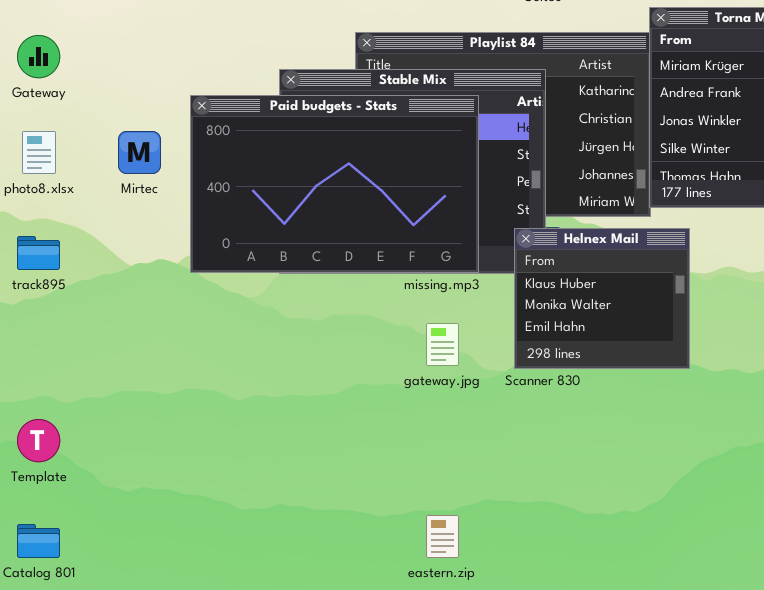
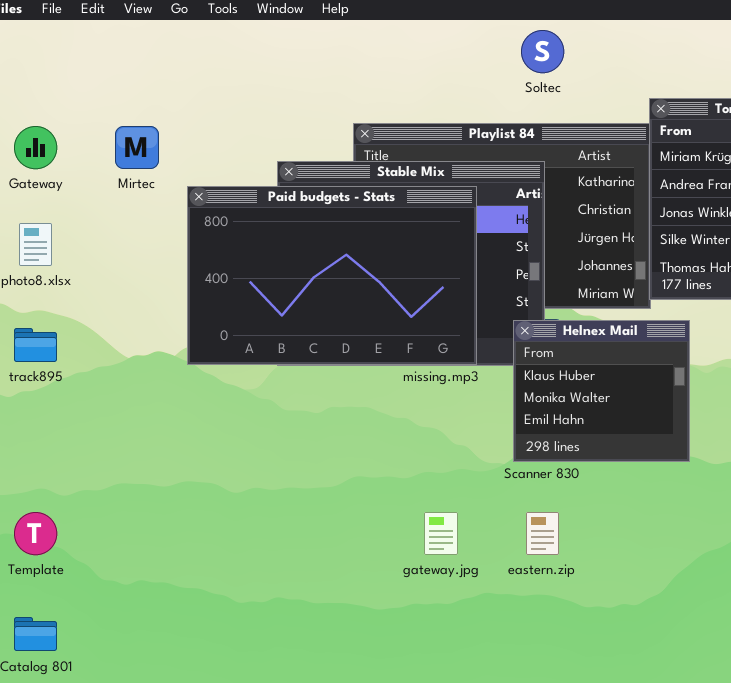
Mirtec: [118,131,161,174] -> [115,126,159,169], moved
gateway.jpg: [426,323,459,366] -> [424,512,458,555], moved
eastern.zip: [426,515,459,558] -> [526,512,559,555], moved

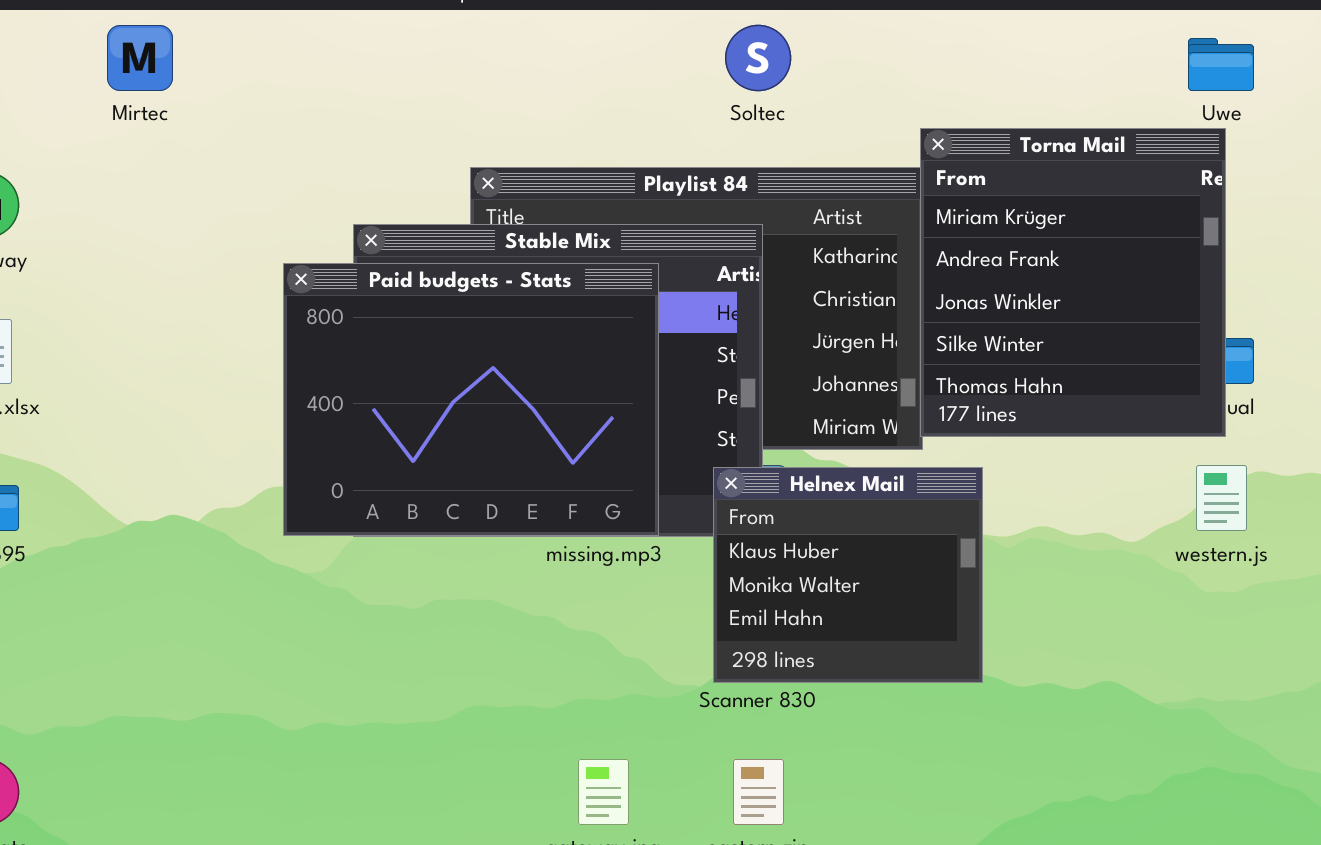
Mirtec: [115,126,159,169] -> [107,25,173,91], moved
Paid budgets - Stats: [187,186,477,365] -> [283,263,659,536], resized

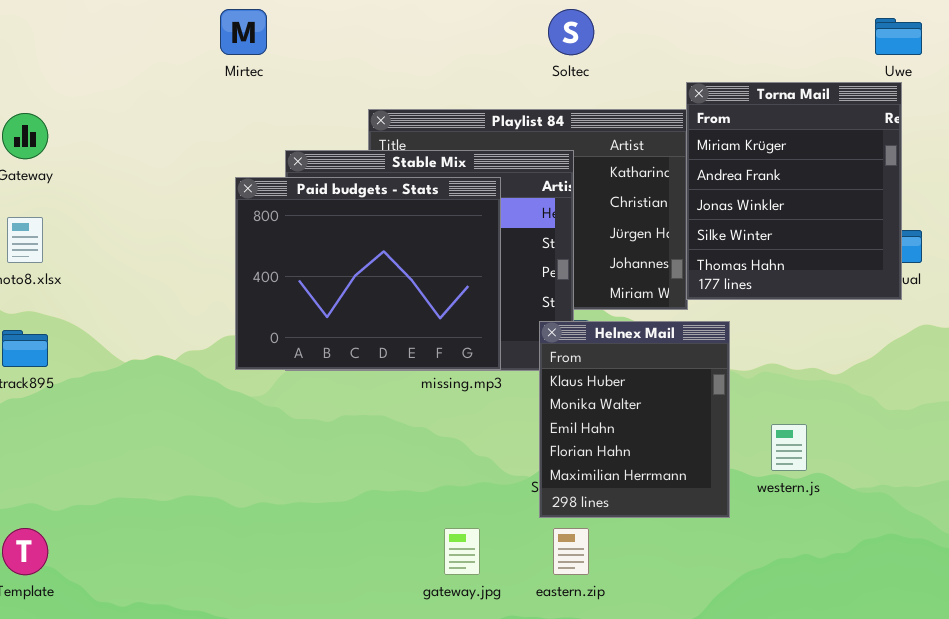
Mirtec: [107,25,173,91] -> [220,9,267,55], moved
western.js: [1196,465,1247,531] -> [771,424,807,471], moved
Helnex Mail: [713,467,983,683] -> [539,321,730,518], resized

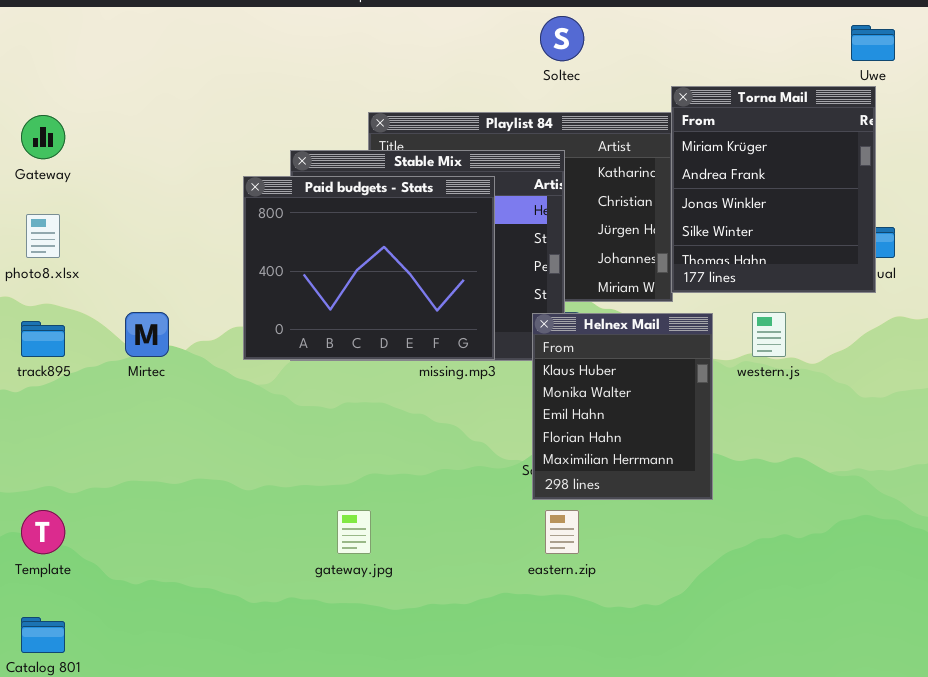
Mirtec: [220,9,267,55] -> [125,312,169,357], moved
western.js: [771,424,807,471] -> [752,312,786,357], moved
gateway.jpg: [444,528,480,575] -> [337,510,371,554], moved

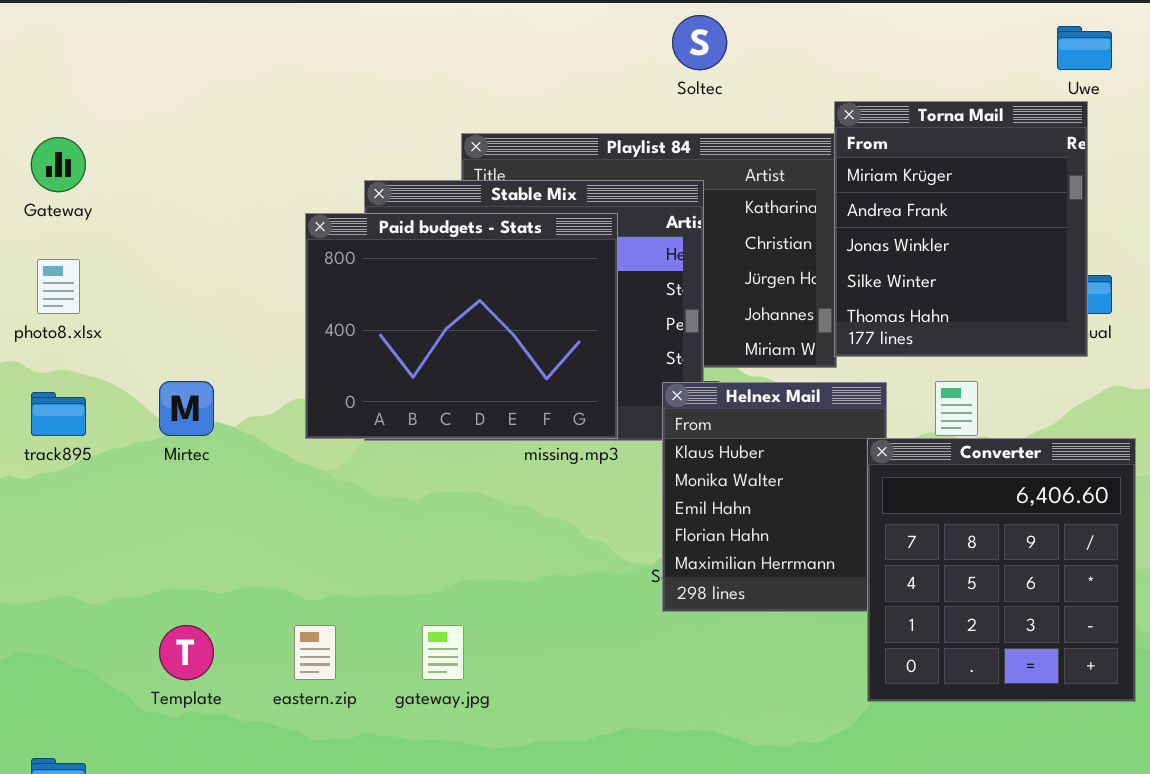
Converter: none -> [867,438,1136,702], opened
Template: [21,510,65,554] -> [159,625,214,680], moved
eastern.zip: [545,510,579,554] -> [294,625,336,680], moved

